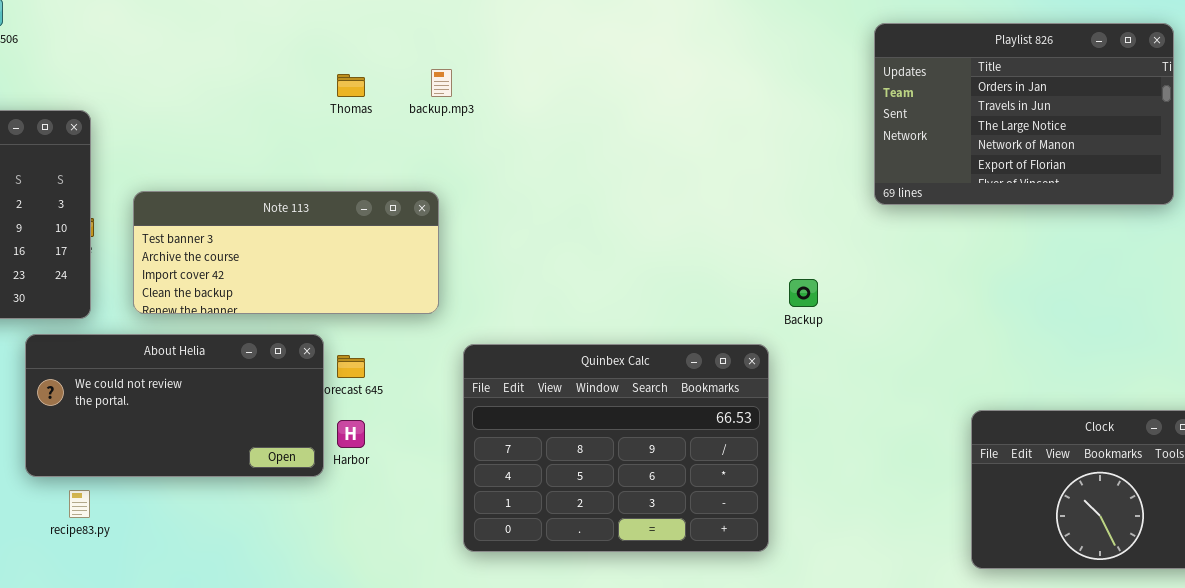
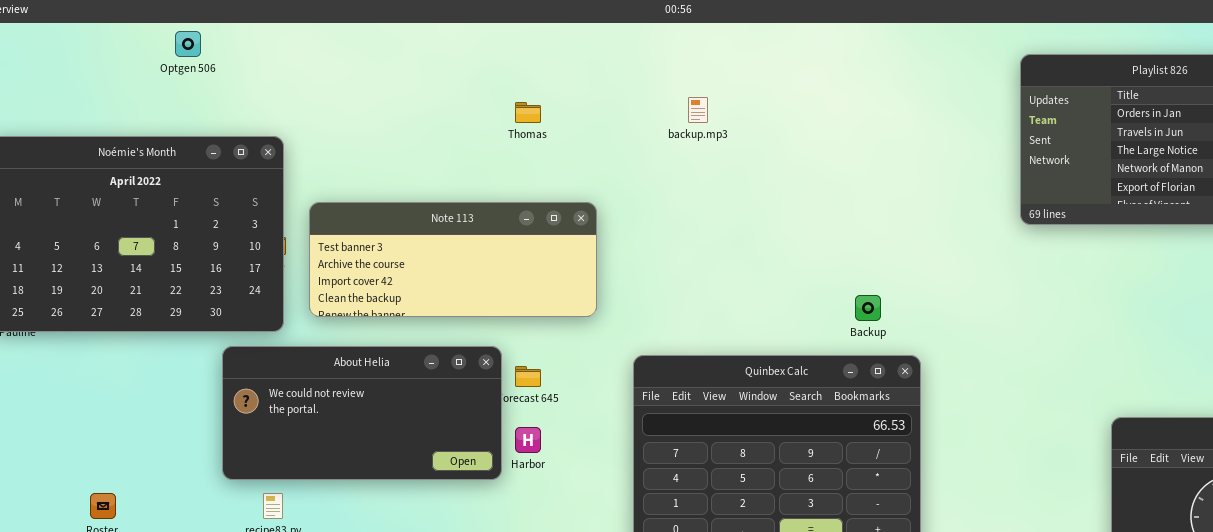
backup.mp3: [431,69,452,97] -> [688,97,708,123], moved
Note 113: [133,191,439,314] -> [309,202,597,317], moved
Backup: [789,279,818,307] -> [855,295,881,321], moved

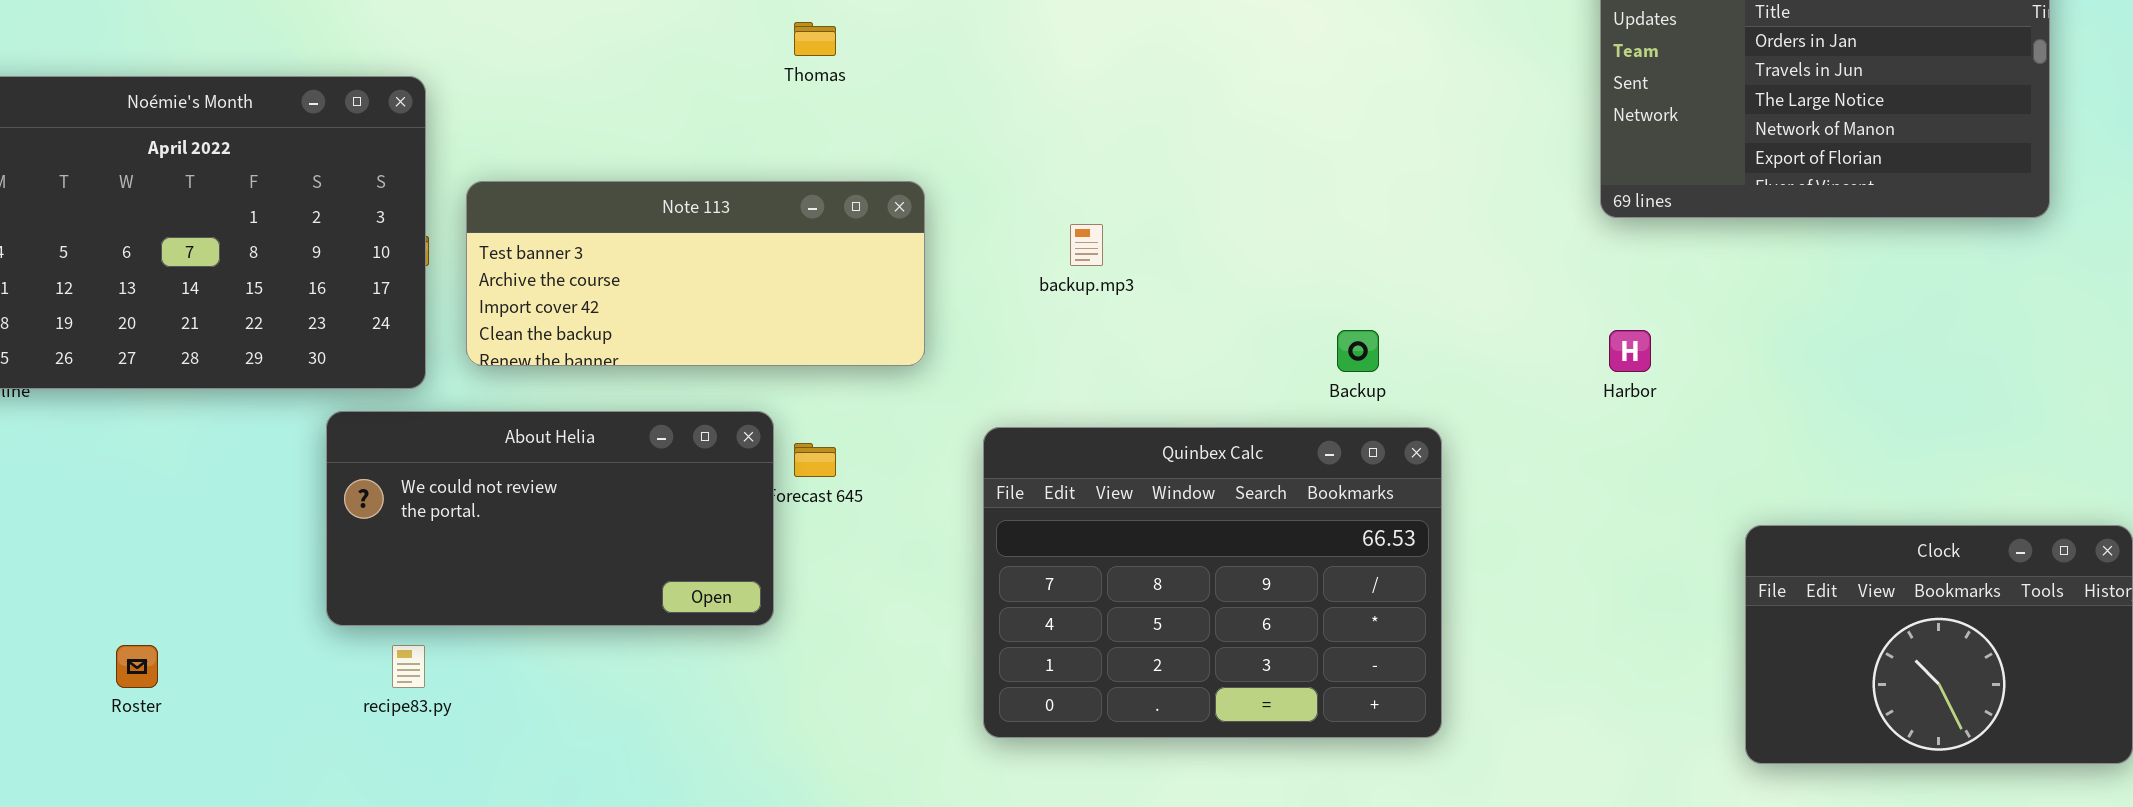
backup.mp3: [688,97,708,123] -> [1070,224,1103,266], moved
Harbor: [515,427,541,453] -> [1609,330,1651,372], moved

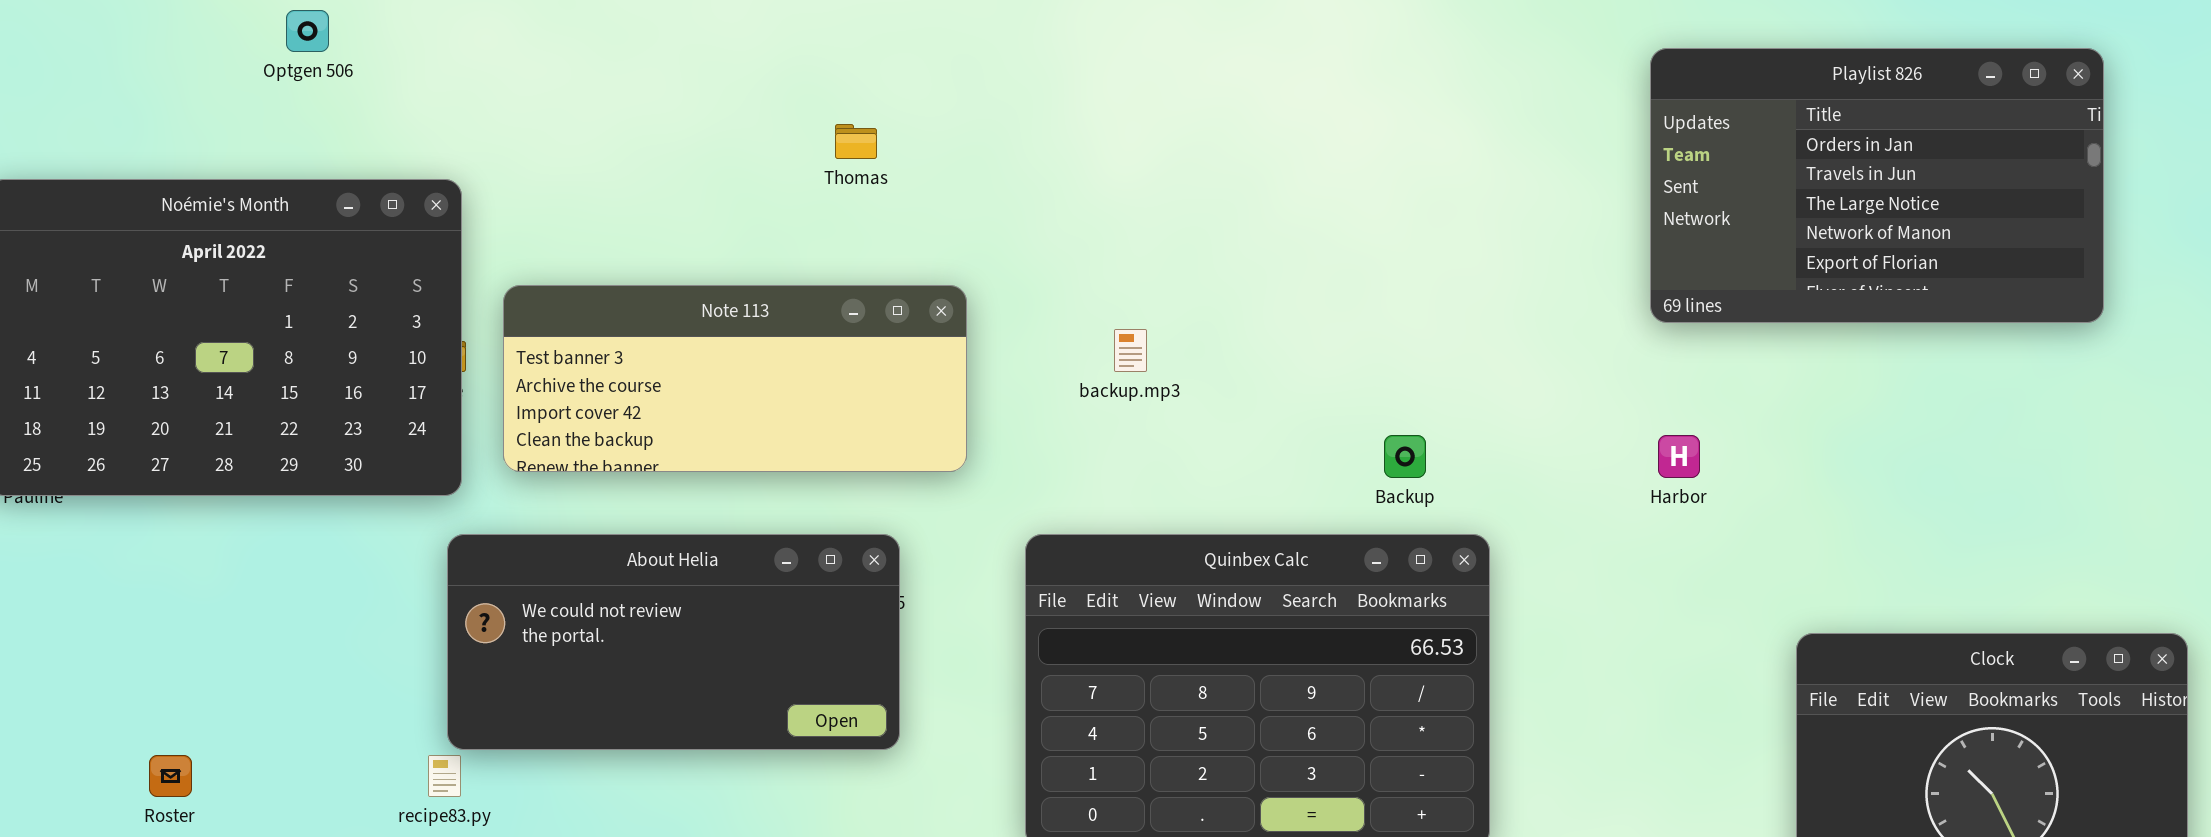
About Helia: [326,411,774,626] -> [447,534,900,750], moved

